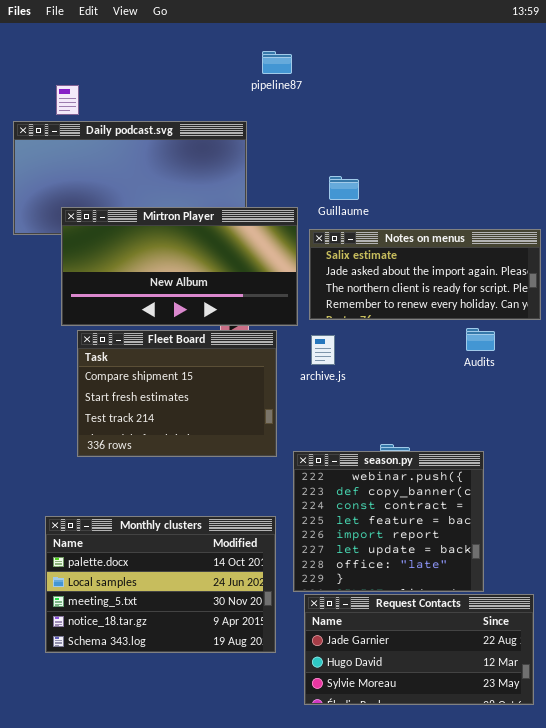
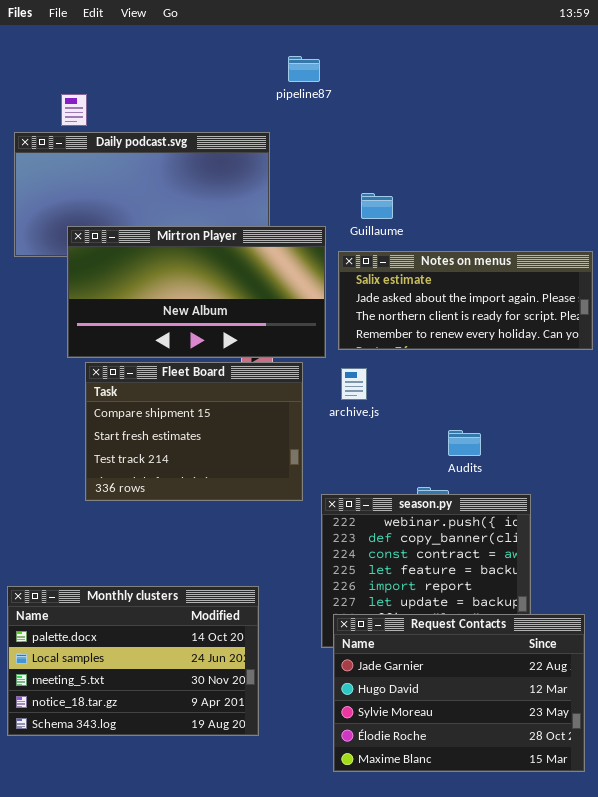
Audits: [466,328,495,351] -> [448,430,481,456], moved
Monthly clusters: [45,516,276,653] -> [7,586,259,736], moved
Request Contacts: [304,594,534,705] -> [333,614,585,772], resized

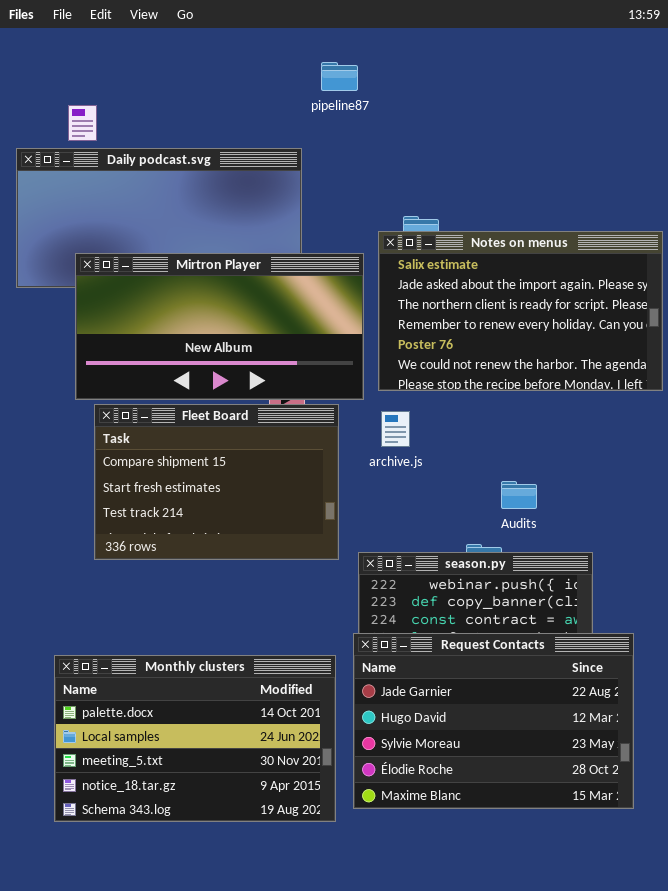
Notes on menus: [338,251,593,350] -> [378,231,663,391], resized
Monthly clusters: [7,586,259,736] -> [54,655,336,822], moved
Request Contacts: [333,614,585,772] -> [353,633,634,809], moved

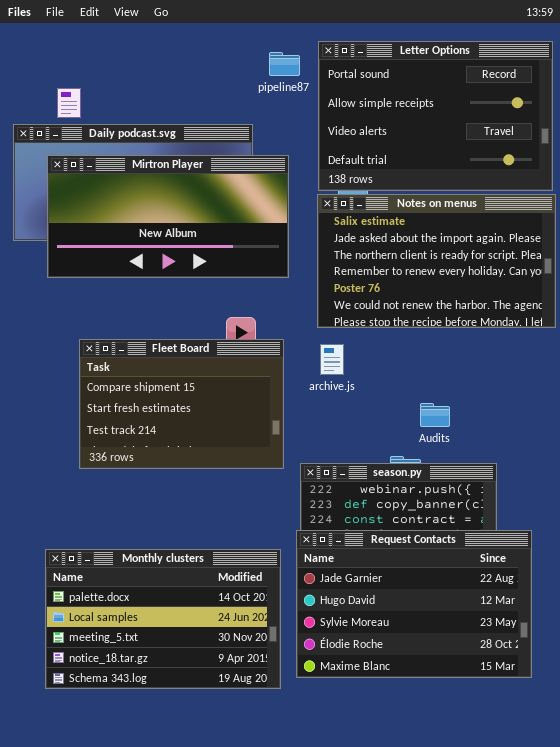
Letter Options: none -> [318,41,553,191], opened
Mirtron Player: [75,253,364,400] -> [47,155,289,278], moved

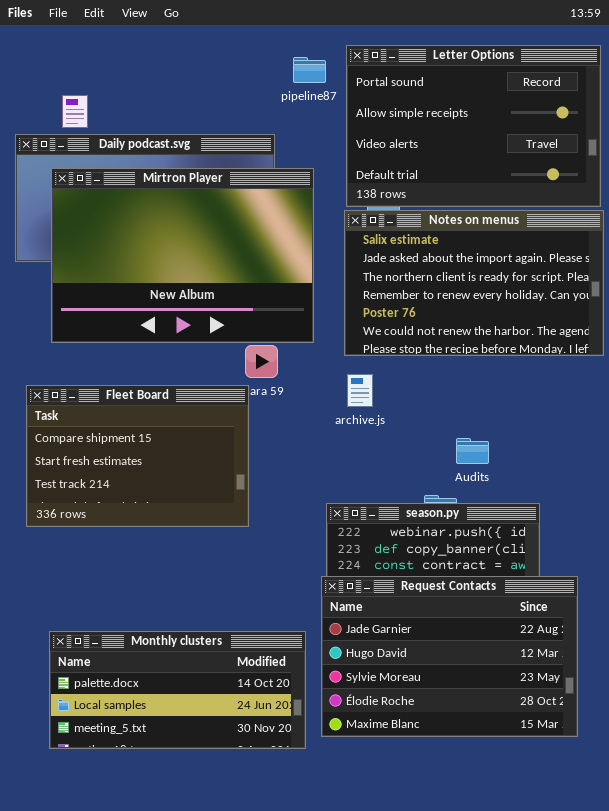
Mirtron Player: [47,155,289,278] -> [51,168,314,343], resized
Fleet Board: [79,339,284,469] -> [26,385,249,527], moved
Monthly clusters: [45,549,281,689] -> [49,631,306,749], resized

